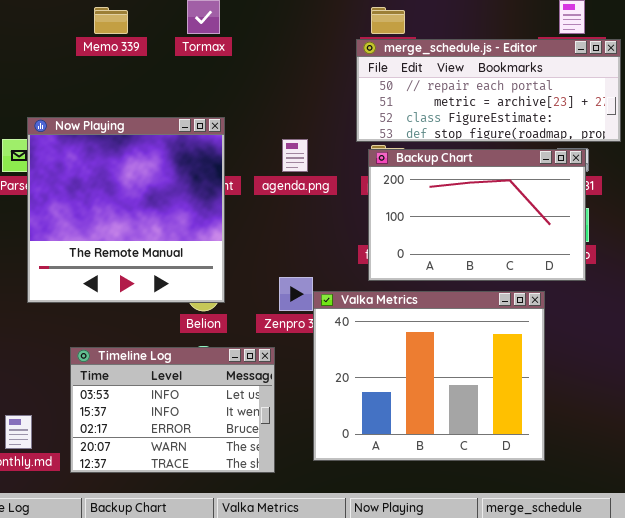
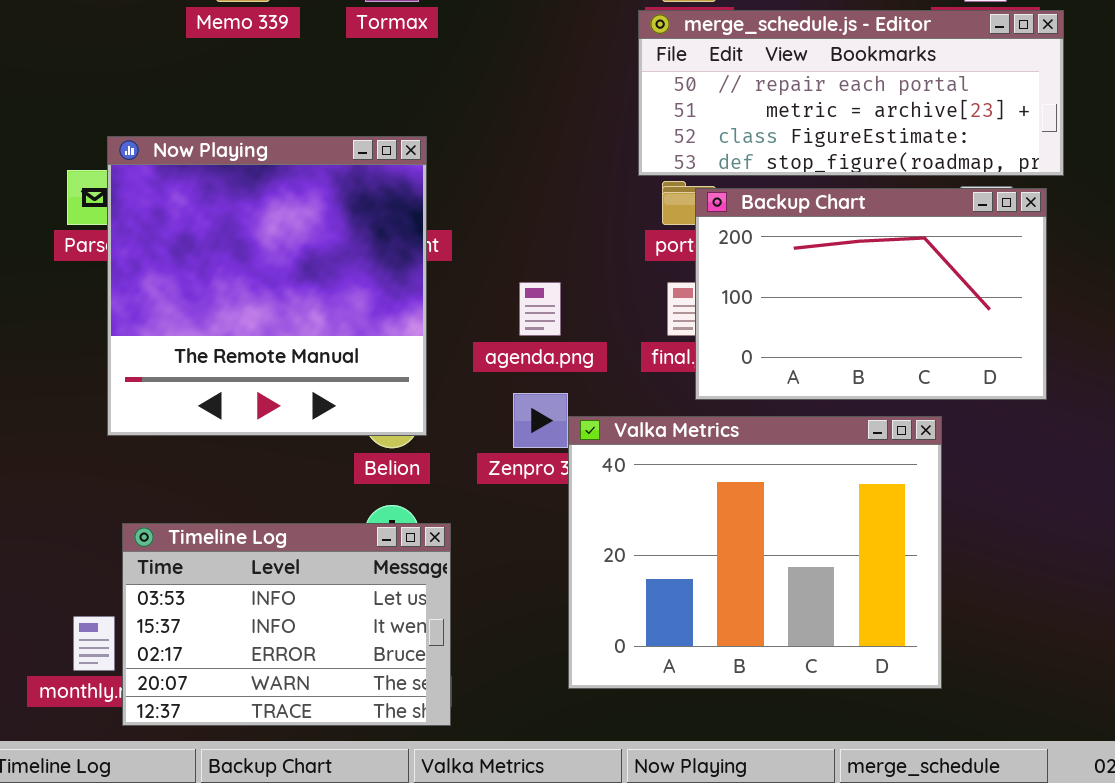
agenda.png: [282,139,308,172] -> [519,282,561,336], moved
Backup Chart: [368,149,586,281] -> [695,188,1047,400], moved
Timeline Log: [70,347,275,473] -> [122,523,451,726], moved

